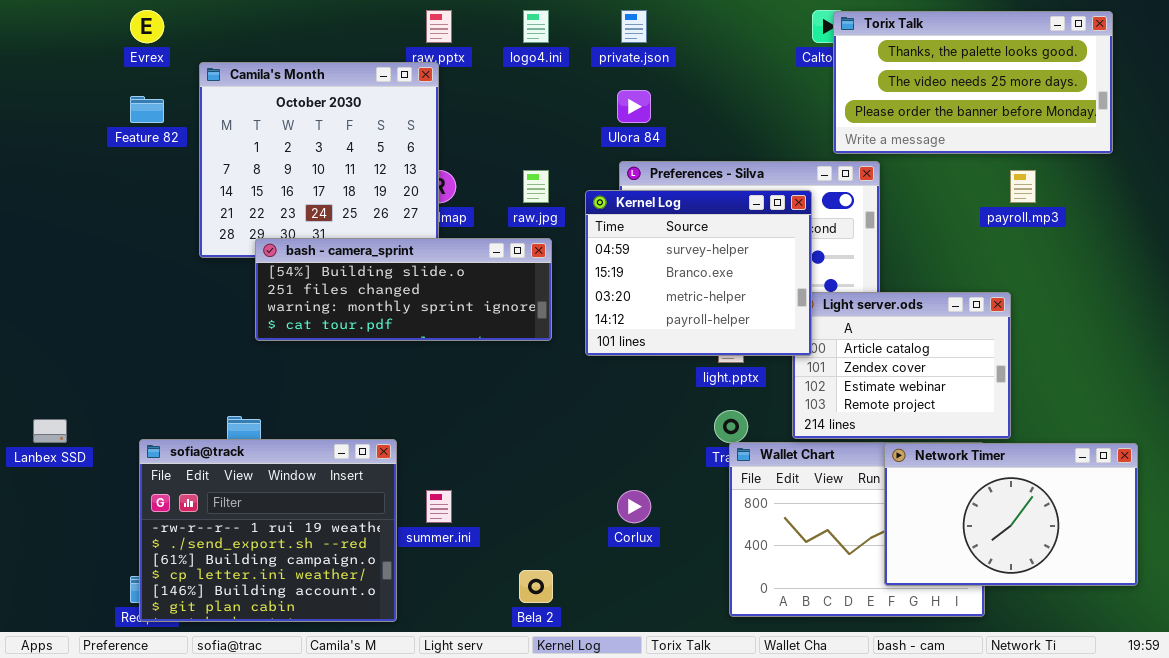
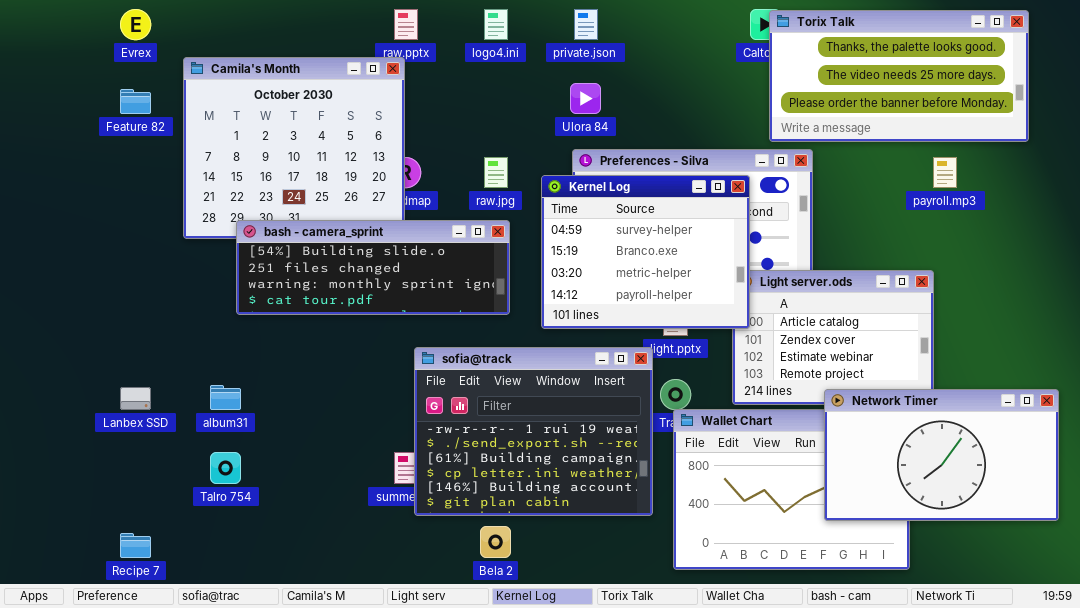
Lanbex SSD: [33,419,67,443] -> [120,387,151,410], moved
sofia@track: [139,439,397,622] -> [414,347,653,516], moved
Network Timer: [884,443,1138,586] -> [824,389,1059,521], moved

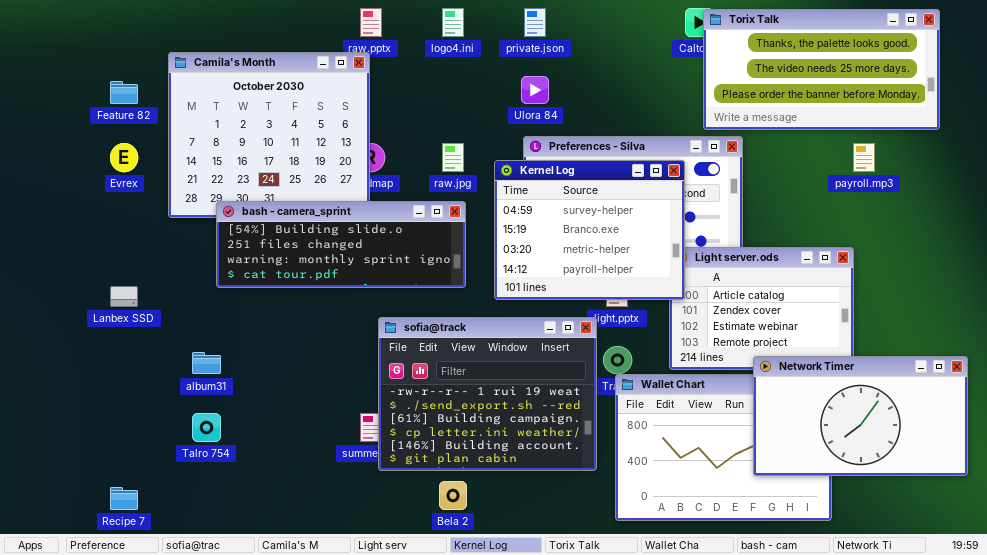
Evrex: [120,9,151,40] -> [110,143,138,172], moved
Lanbex SSD: [120,387,151,410] -> [110,286,138,307], moved

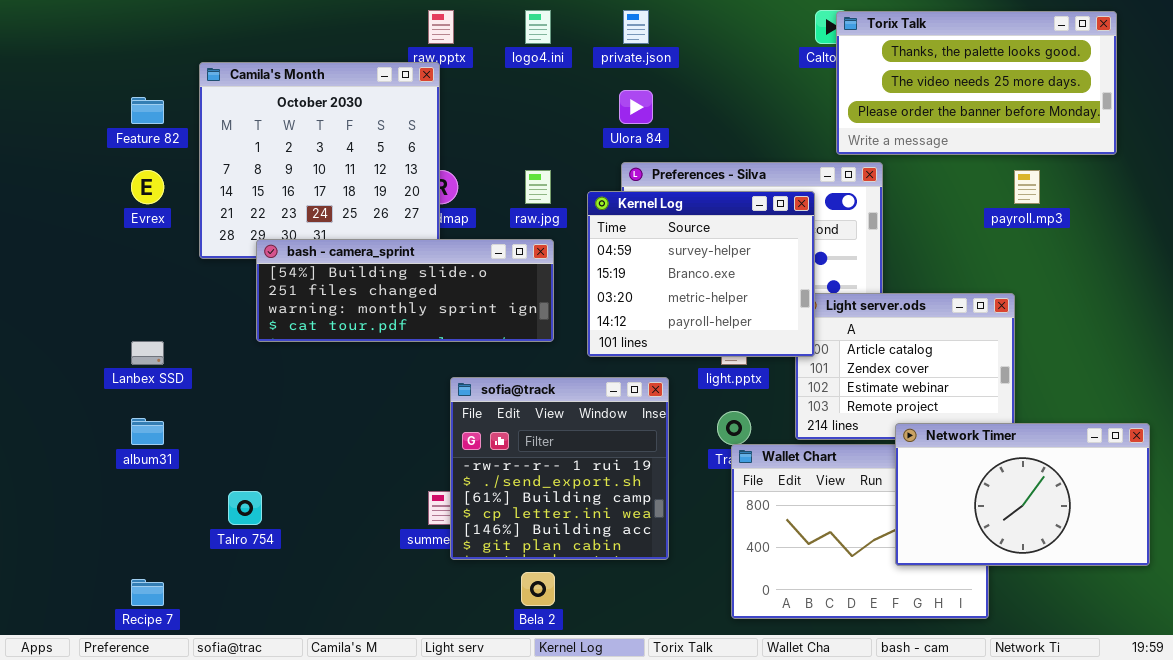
sofia@track: [378,317,597,471] -> [450,377,669,560], resized
album31: [192,352,221,374] -> [131,418,164,445], moved

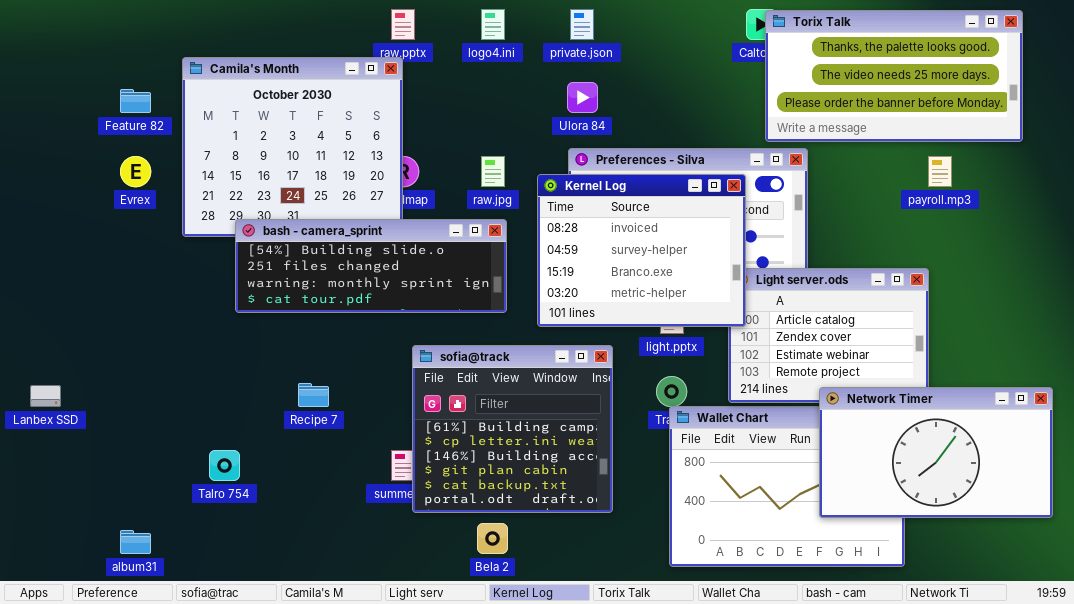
Kernel Log: [587,191,815,357] -> [537,174,746,327], scrolled up 1 row
Lanbex SSD: [131,341,164,365] -> [30,385,61,407], moved
sofia@track: [450,377,669,560] -> [412,345,613,513], scrolled down 2 rows
album31: [131,418,164,445] -> [120,530,151,554], moved
Recipe 7: [131,579,164,606] -> [298,383,329,407], moved

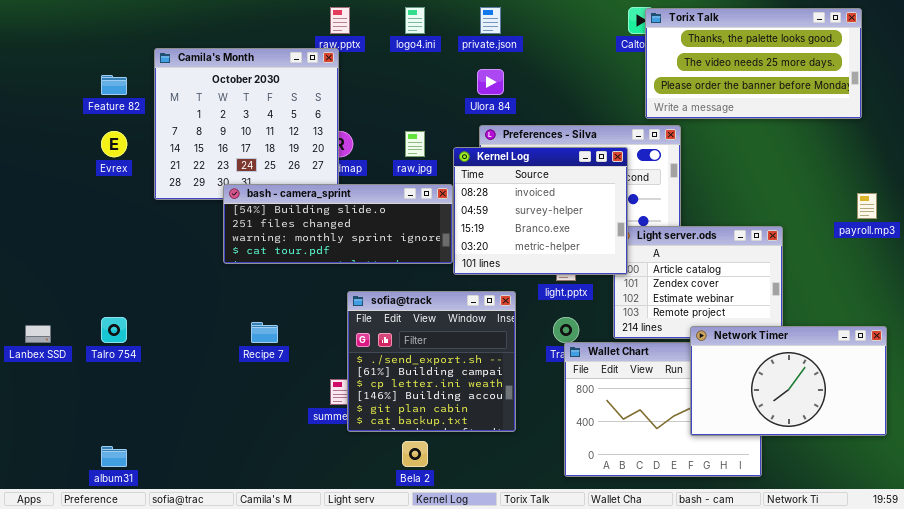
payroll.mp3: [928,156,952,187] -> [857,193,877,219], moved
bash - camera_sprint: [235,219,507,313] -> [223,184,453,264], moved
sofia@track: [412,345,613,513] -> [347,291,516,432], scrolled up 1 row
Talro 754: [209,450,240,481] -> [101,317,127,343], moved

